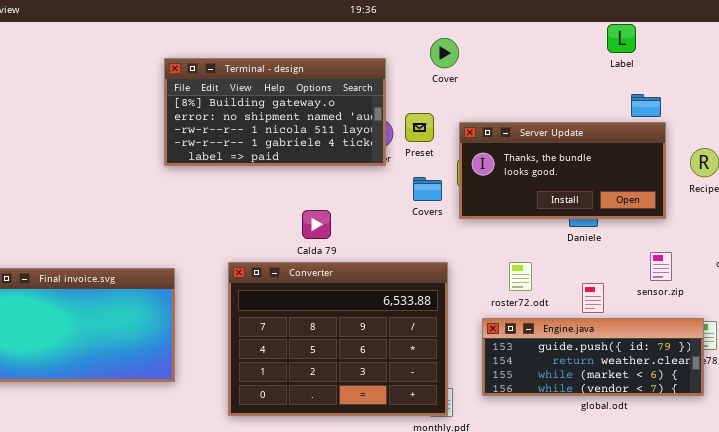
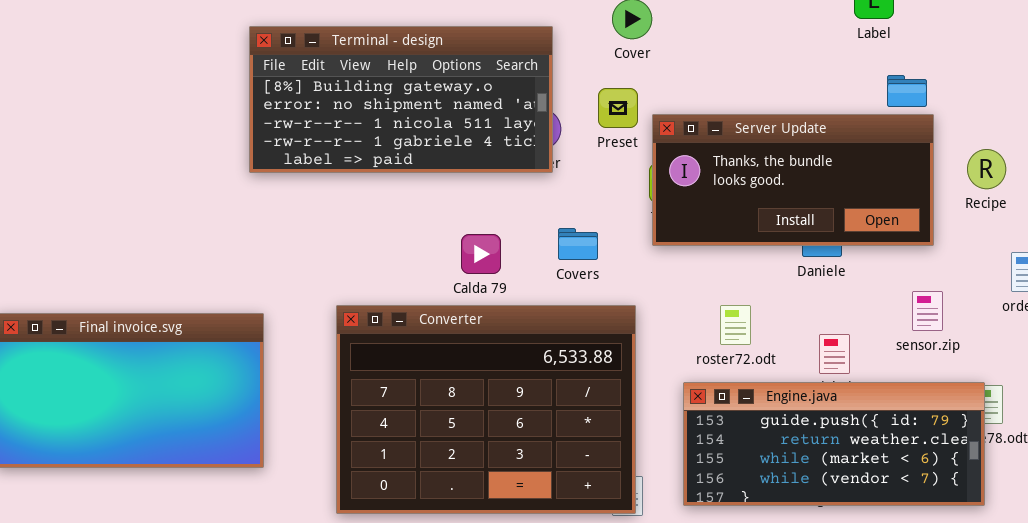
Preset: [405,113,434,142] -> [598,88,638,128], moved
Covers: [413,177,442,201] -> [558,228,598,260], moved
Calda 79: [302,210,331,239] -> [461,234,501,274], moved
Engine.java: [482,318,704,396] -> [683,382,985,506], resized

